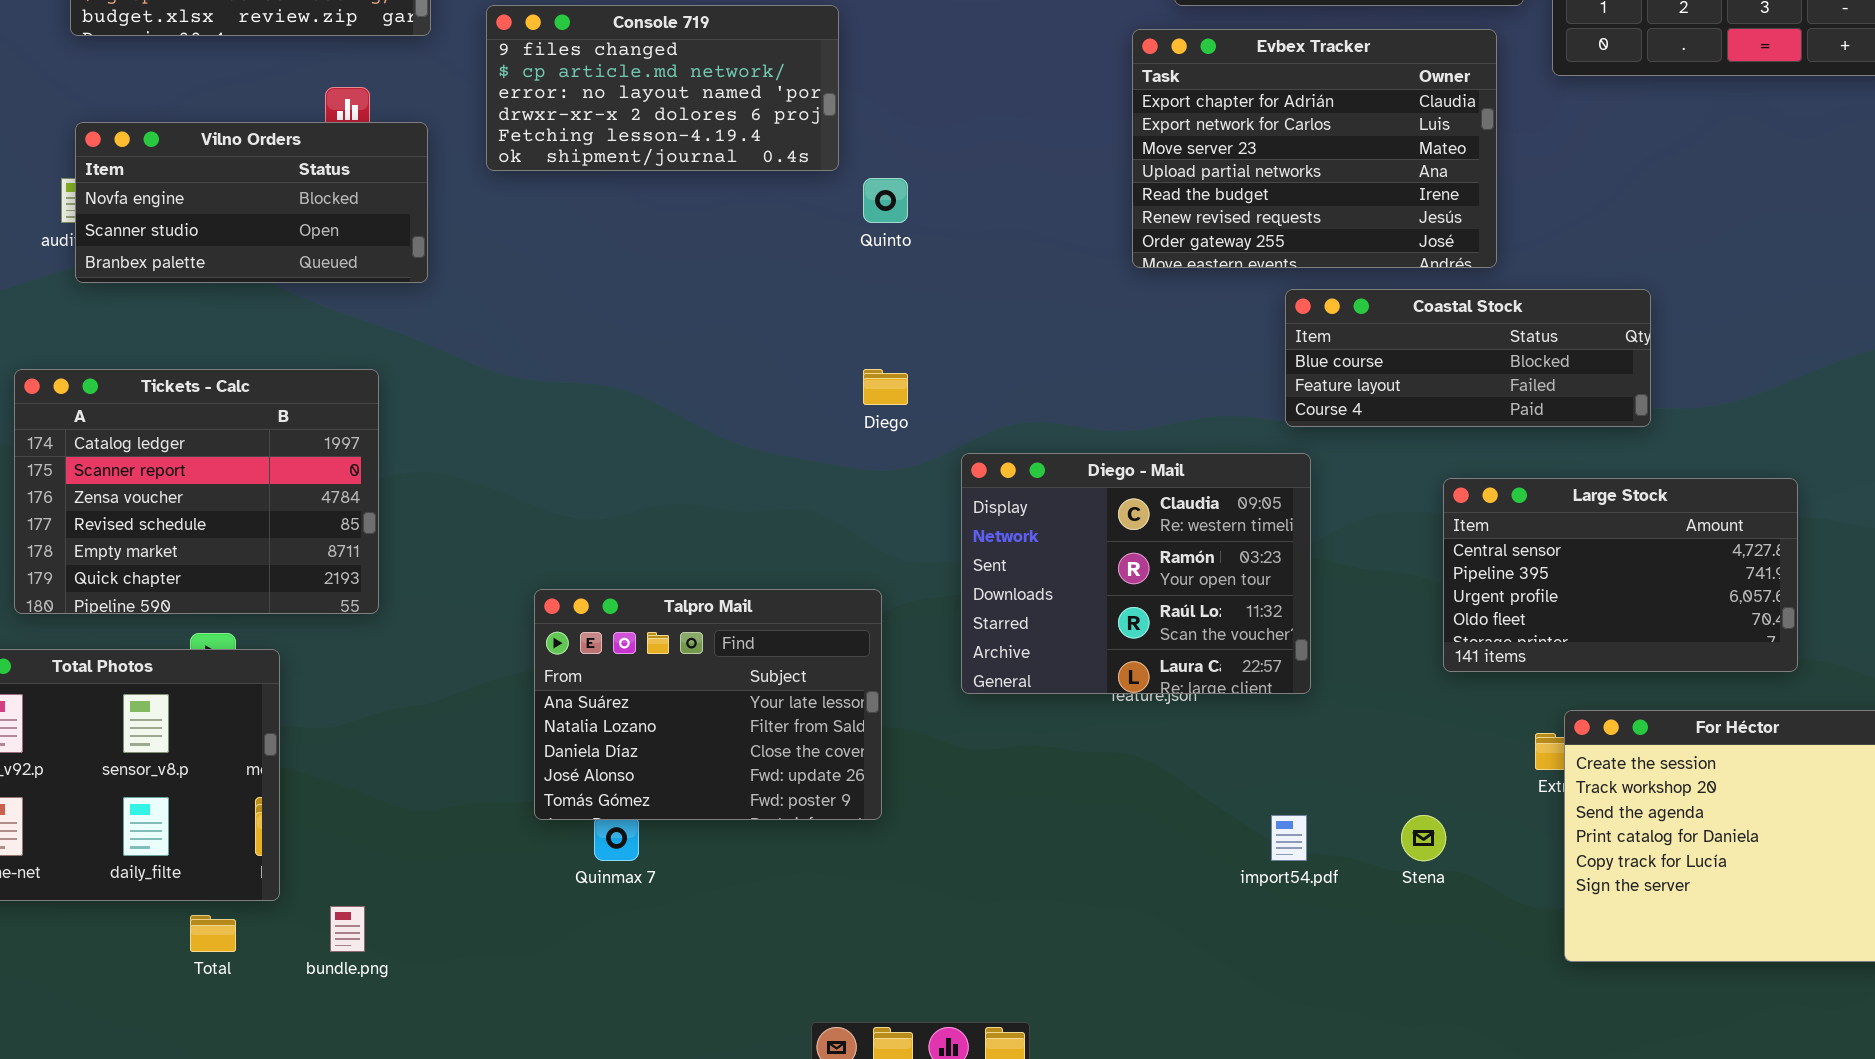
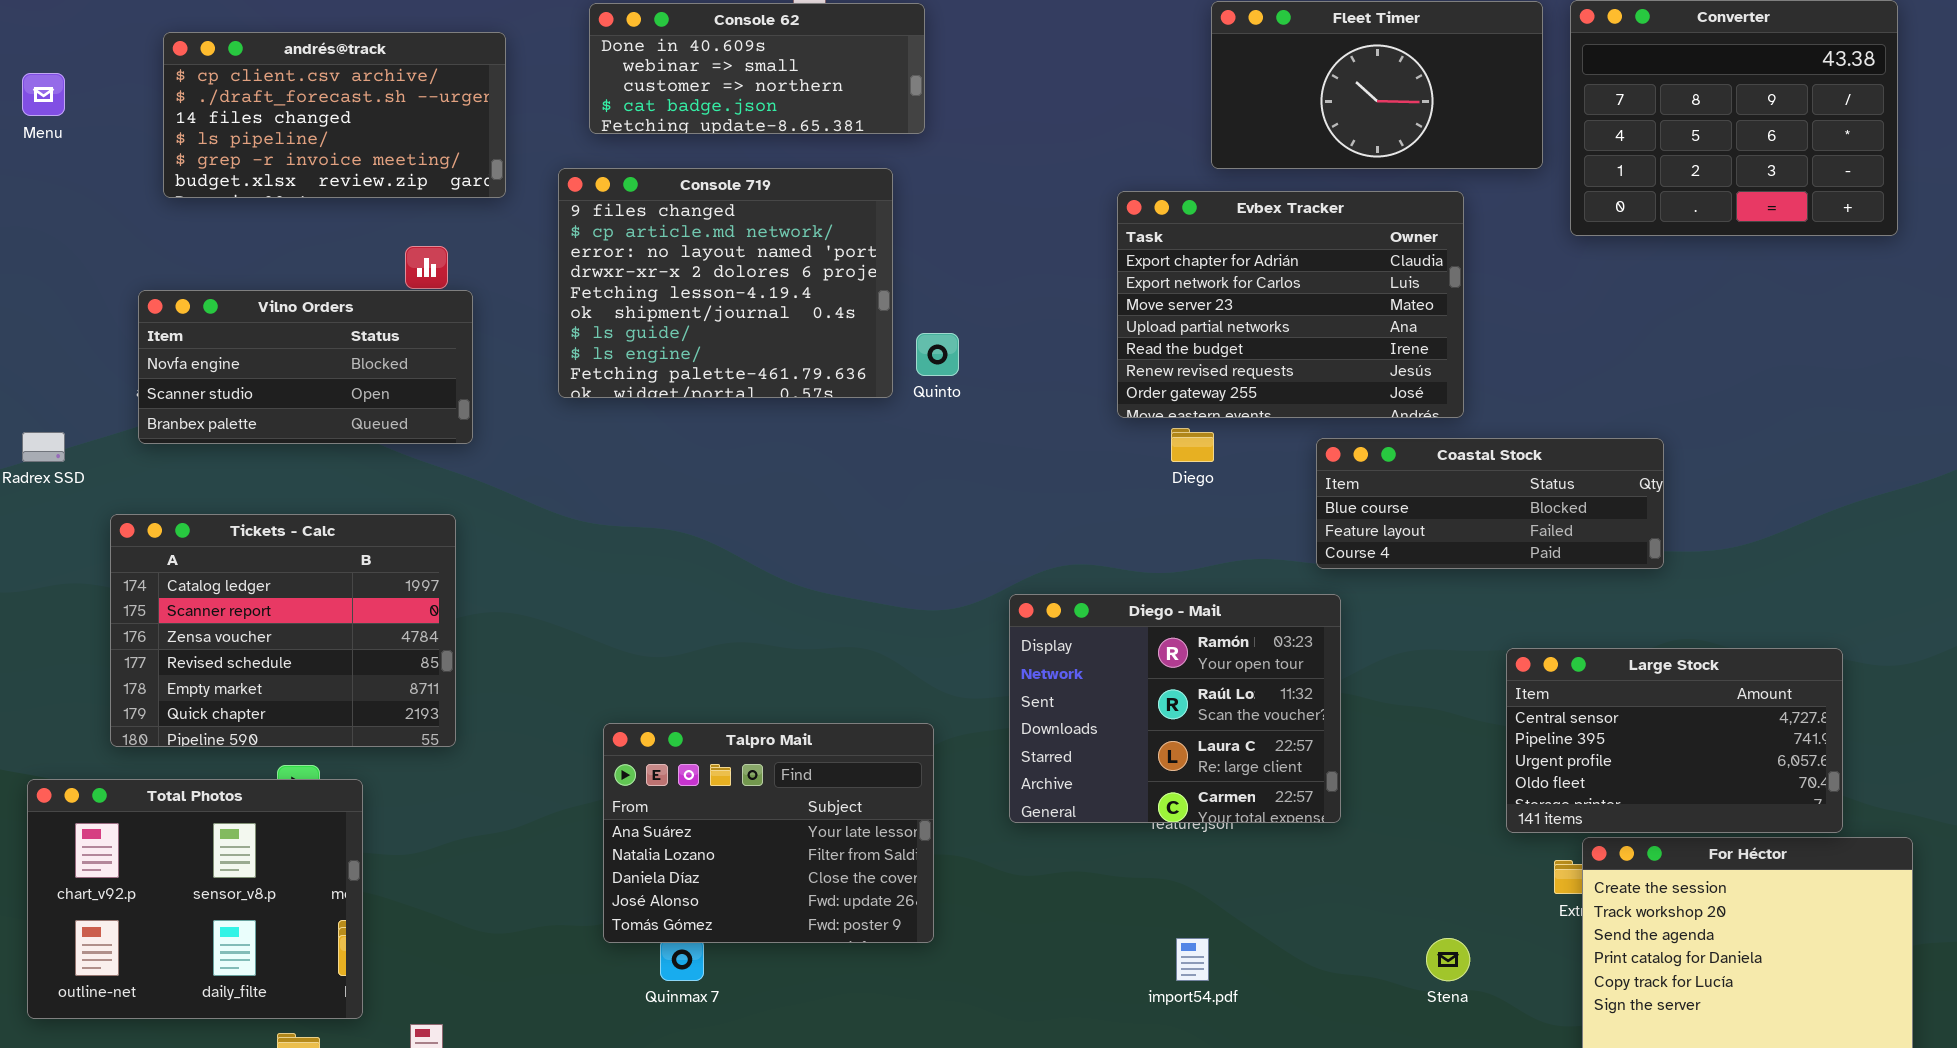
Console 719: [486,5,839,171] -> [558,168,893,398], resized
Evbex Tracker: [1132,29,1497,268] -> [1117,191,1464,418], moved
Vilno Orders: [75,122,428,283] -> [138,290,473,444], moved
Diego: [863,369,908,405] -> [1171,428,1214,462], moved
Diego - Mail: [961,453,1311,694] -> [1009,594,1341,823], scrolled down 1 row
Large Stock: [1443,478,1798,672] -> [1506,648,1843,833], moved
import54.pdf: [1271,815,1307,861] -> [1176,938,1209,981], moved

